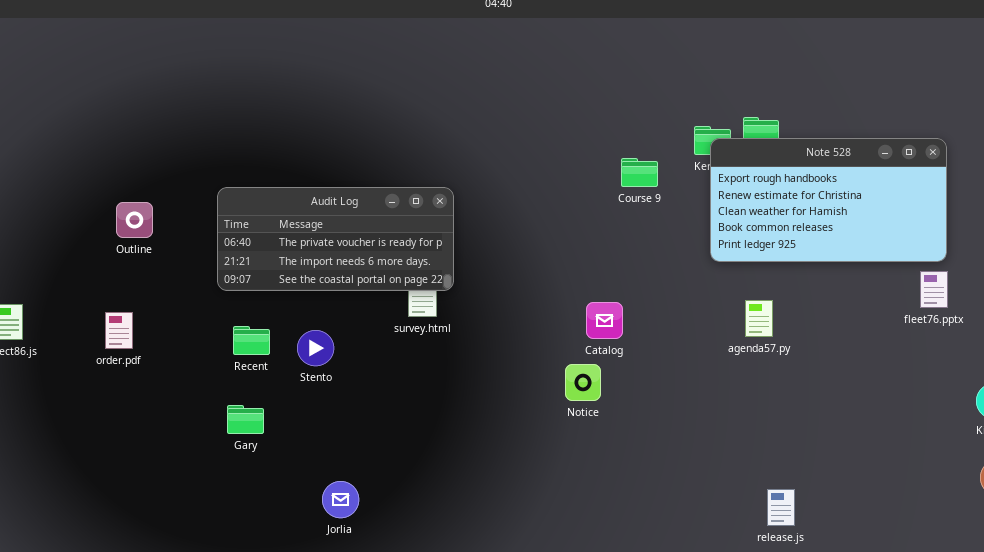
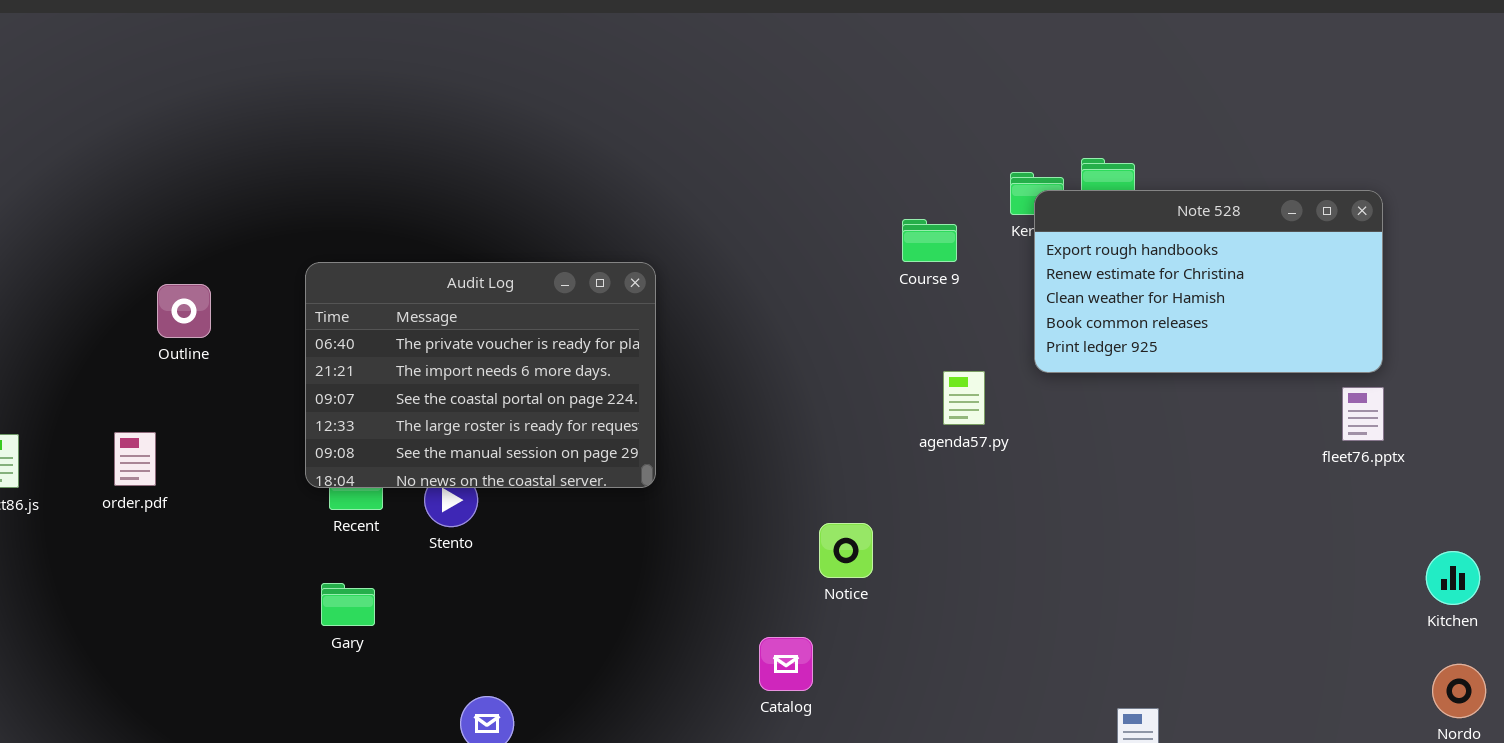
Audit Log: [217,187,454,291] -> [305,262,656,488], resized
agenda57.py: [745,300,773,337] -> [943,371,985,425], moved
Catalog: [586,302,623,339] -> [759,637,813,691], moved
order.pdf: [105,312,133,349] -> [114,432,156,486], moved

